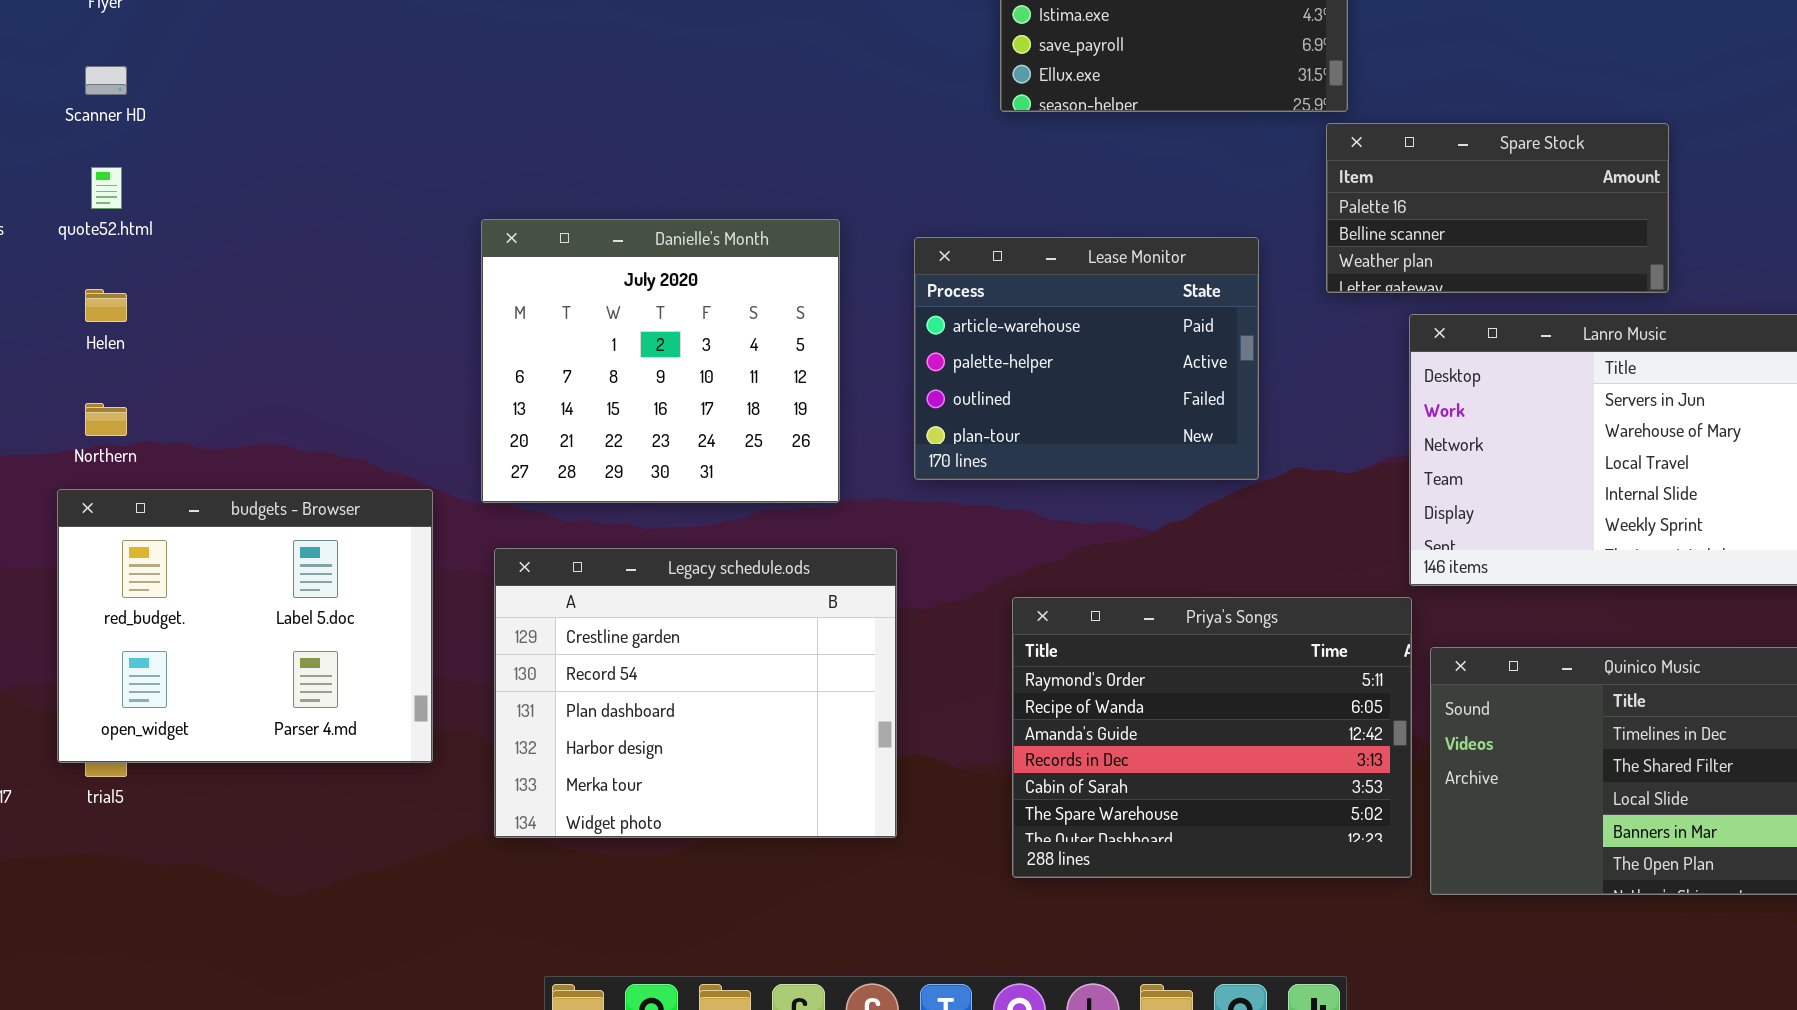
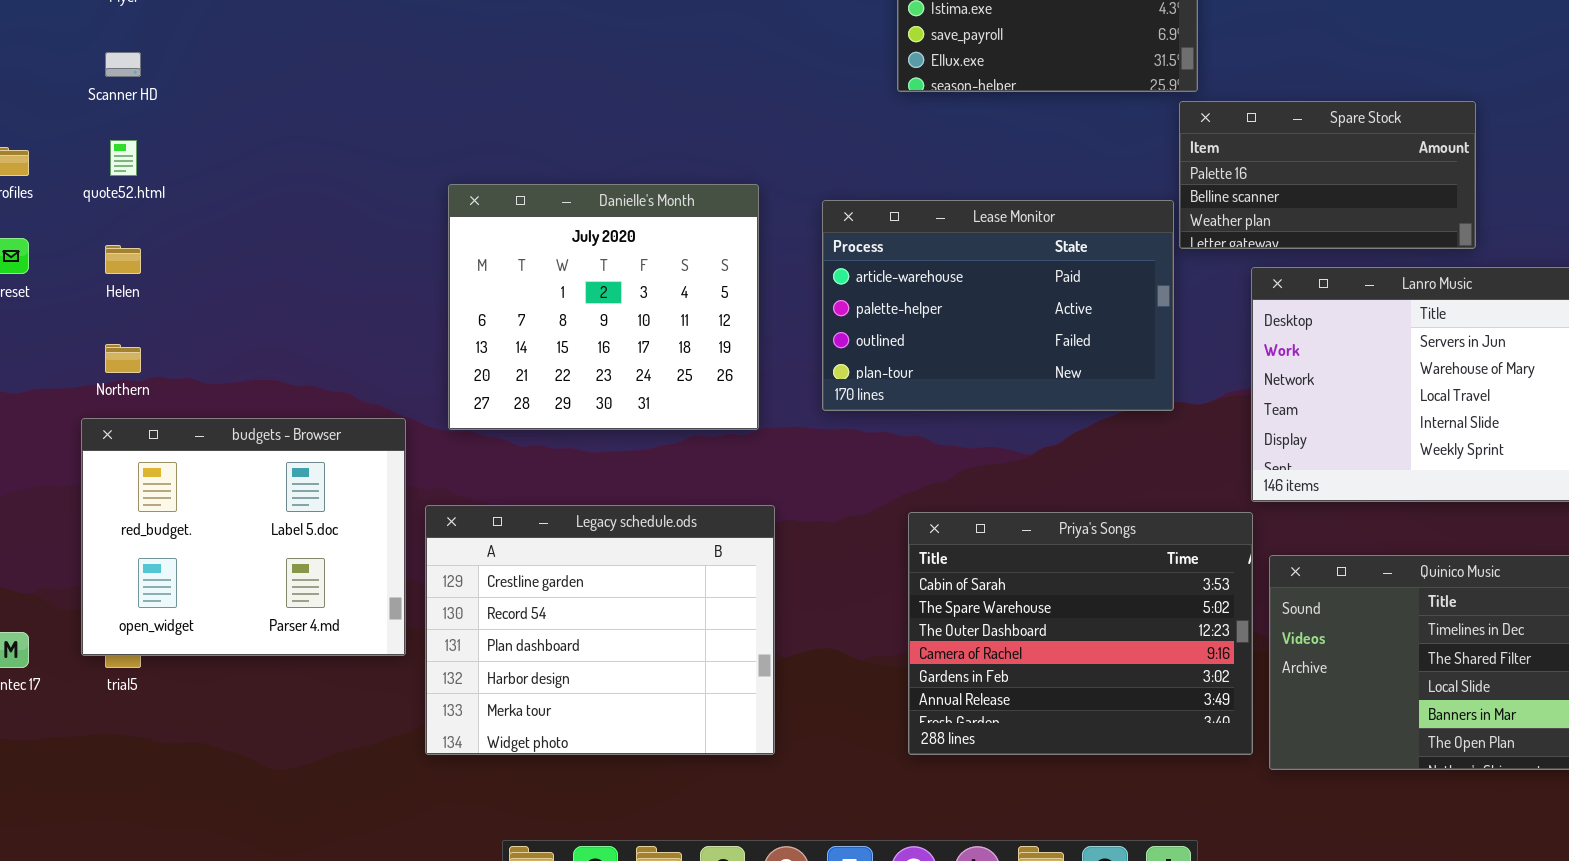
Lease Monitor: [914,237,1259,480] -> [822,200,1174,411], resized
Legacy schedule.ods: [494,548,897,838] -> [425,505,775,755], moved
Priya's Songs: [1012,597,1412,878] -> [908,512,1253,755], scrolled down 4 rows

